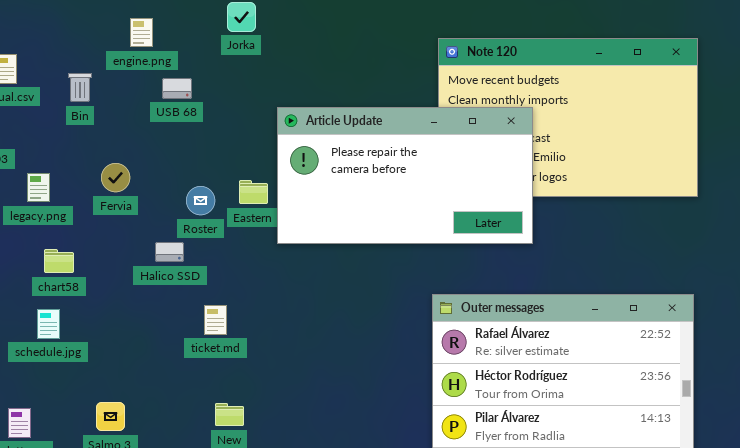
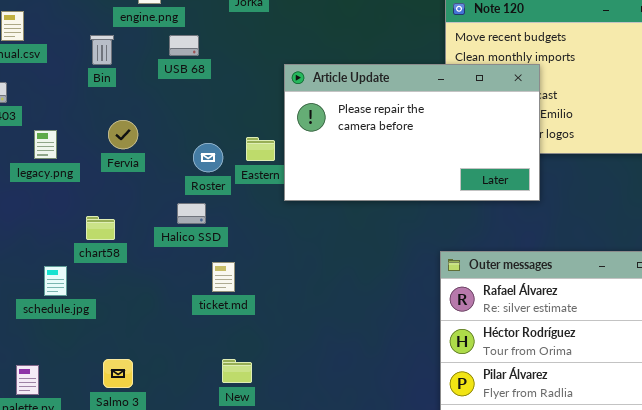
Bin: [68,73,92,102] -> [90,35,114,65], moved
Halico SSD: [155,242,184,262] -> [177,203,206,224], moved
chart58: [44,249,74,273] -> [86,216,115,240], moved

